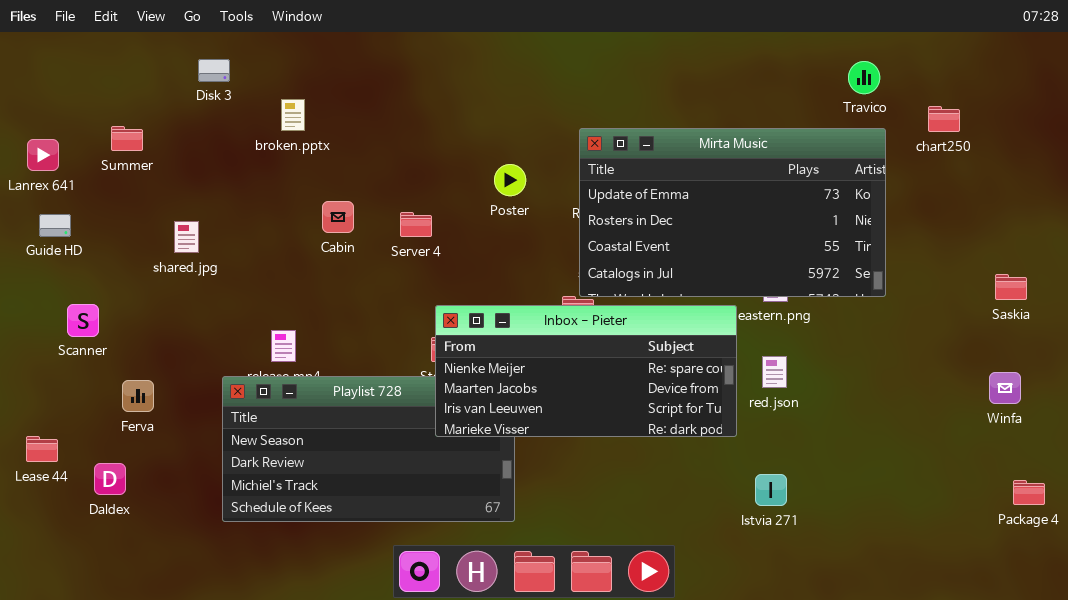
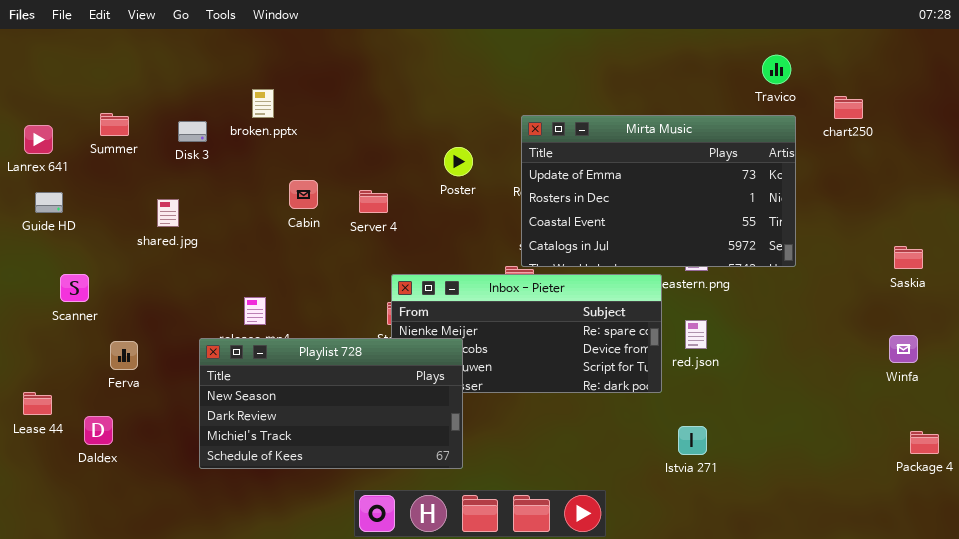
Disk 3: [198,59,230,82] -> [178,121,207,142], moved
Playlist 728: [222,376,515,522] -> [199,338,463,469], raised

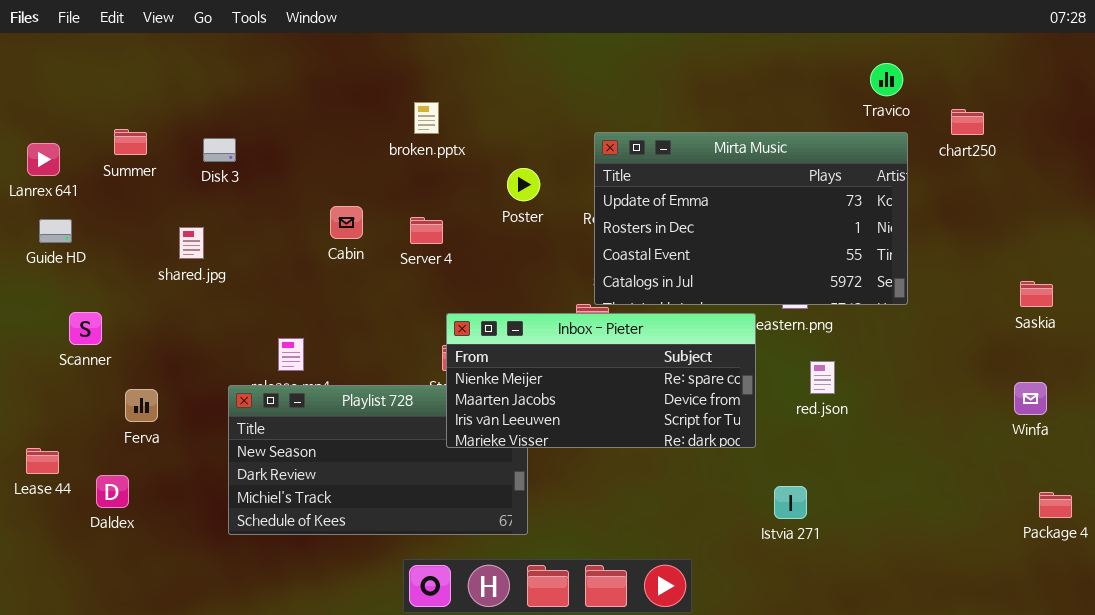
broken.pptx: [252,89,274,118] -> [414,102,439,134], moved
Inbox - Pieter: [391,274,662,393] -> [446,313,756,448], raised
red.json: [685,320,707,349] -> [810,361,835,394], moved

